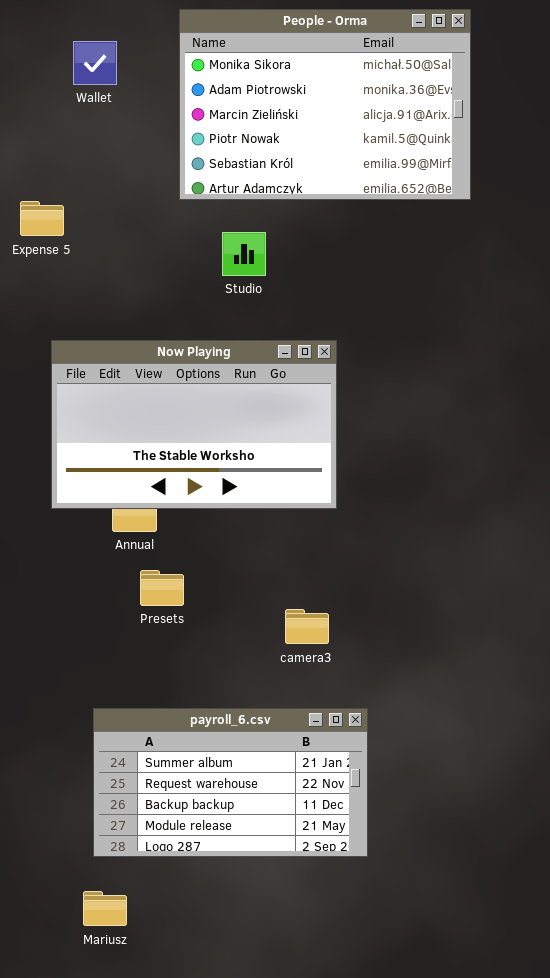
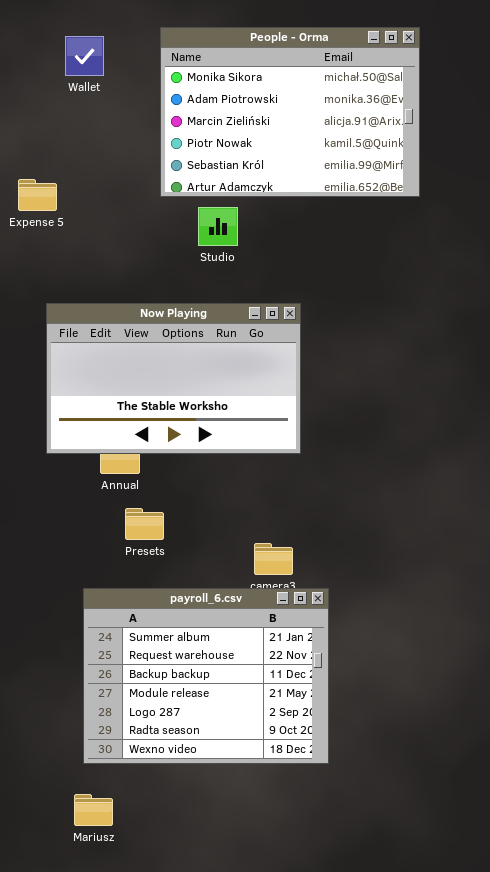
People - Orma: [179,9,471,200] -> [160,27,420,197], moved
payroll_6.csv: [93,708,368,857] -> [83,588,329,764], resized

